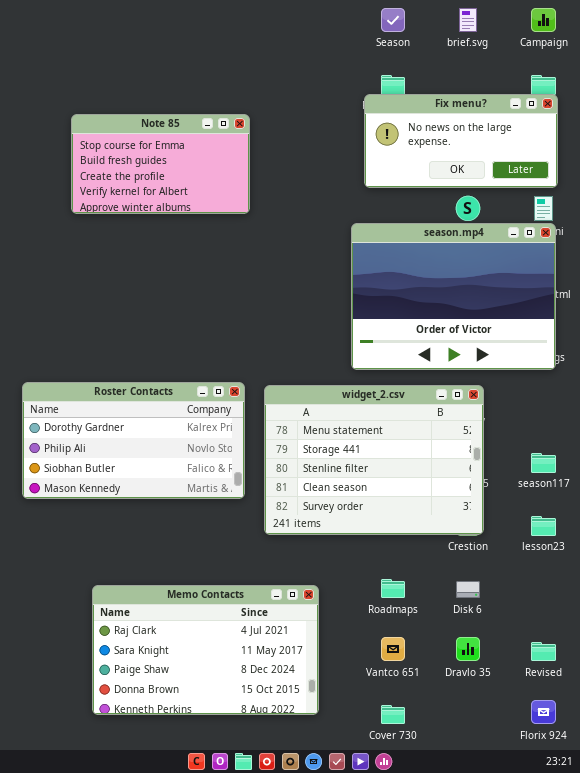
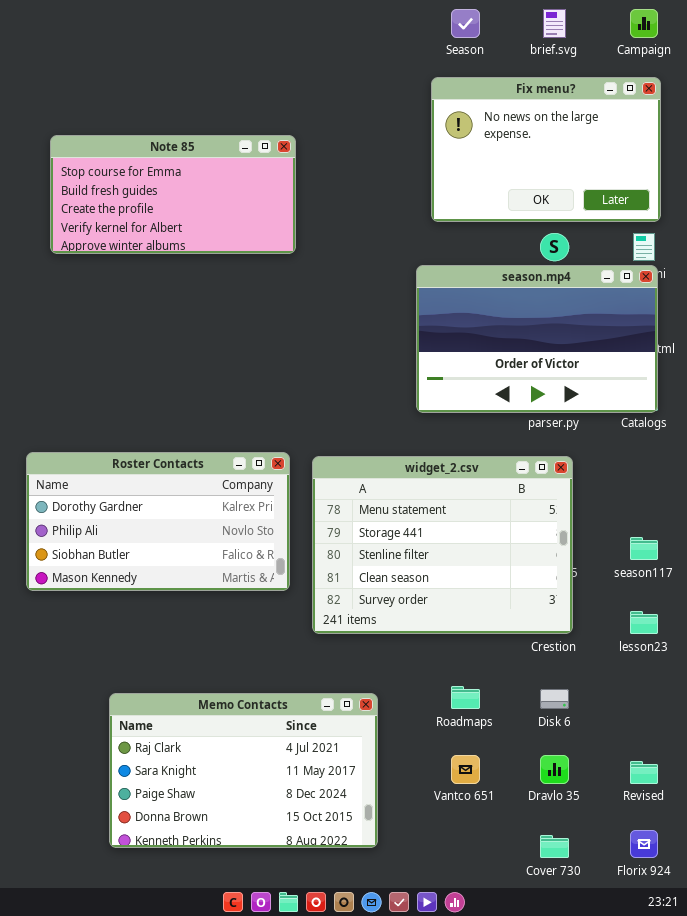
Fix menu?: [364,94,558,188] -> [431,77,661,222], resized
Note 85: [71,114,250,214] -> [50,135,296,254], resized
season.mp4: [351,223,556,370] -> [416,265,658,413], resized
Cover 730: [381,705,405,724] -> [540,835,569,858], moved

